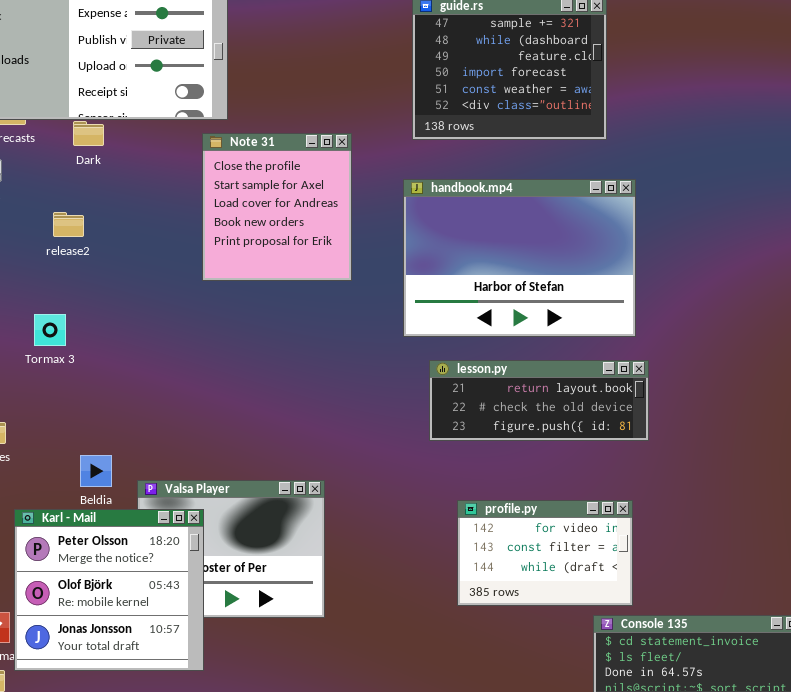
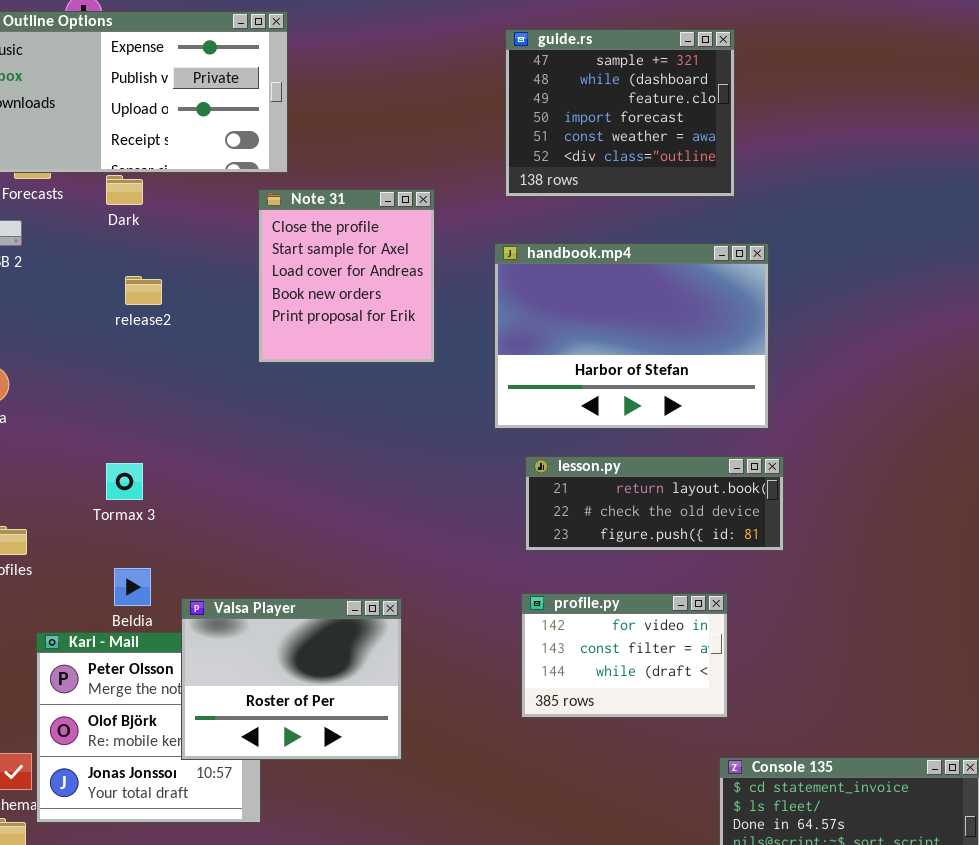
release2: [53,212,84,237] -> [125,276,162,305], moved
Tormax 3: [34,314,66,346] -> [106,463,143,500], moved
Valsa Player: [137,480,325,618] -> [181,598,402,760], raised
profile.py: [457,500,633,606] -> [521,593,728,718], moved

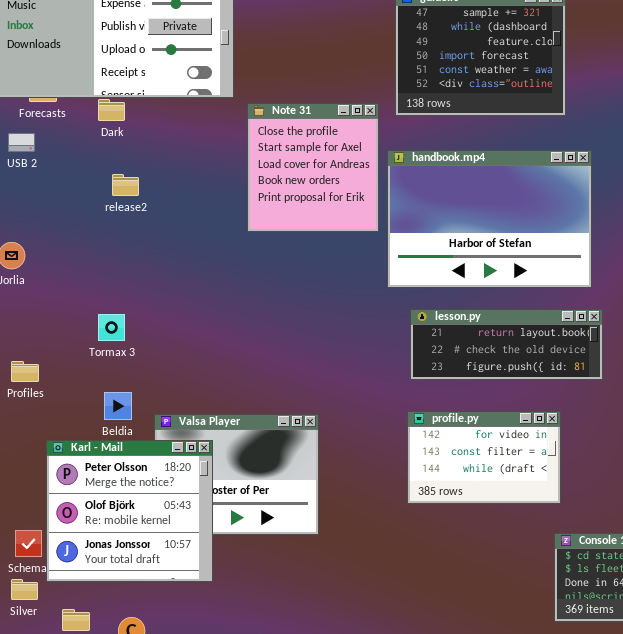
Note 31: [258,189,435,363] -> [247,103,379,232], moved
Karl - Mail: [36,632,261,823] -> [46,440,213,582], raised

